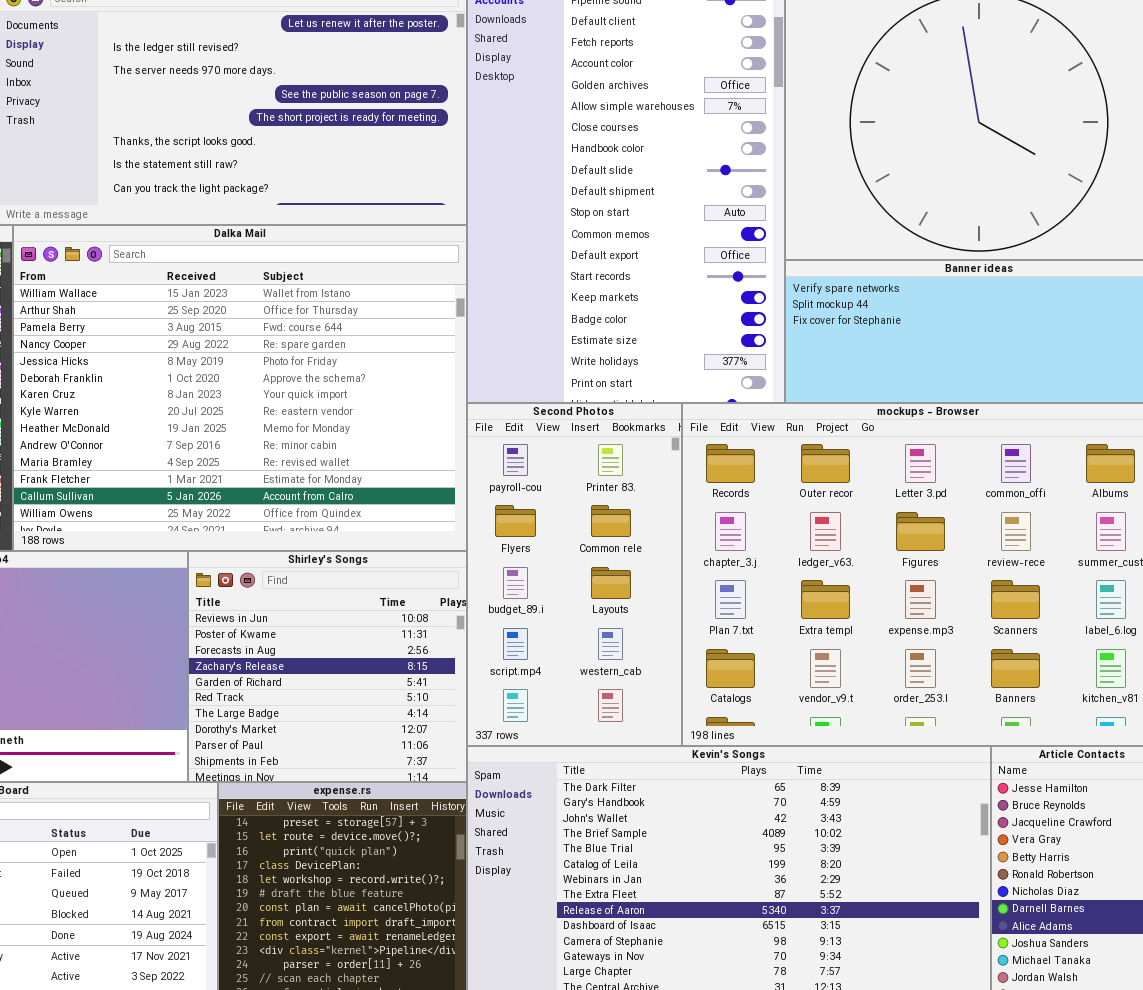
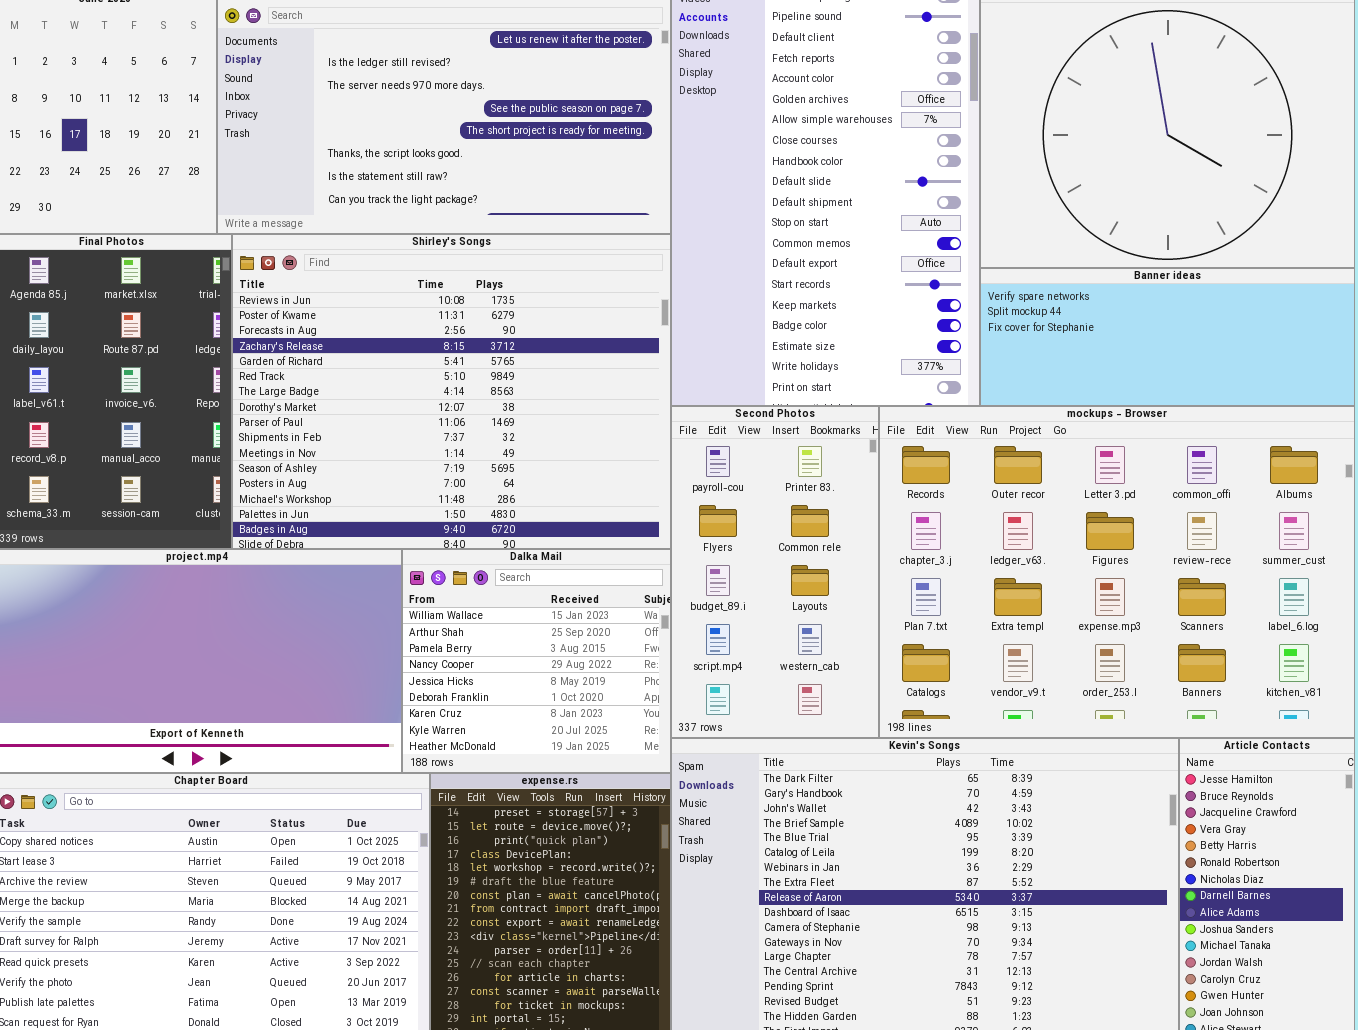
Dalka Mail: [13,225,467,551] -> [402,549,671,773], moved, resized
Shirley's Songs: [188,551,467,782] -> [232,234,671,549], moved, resized

